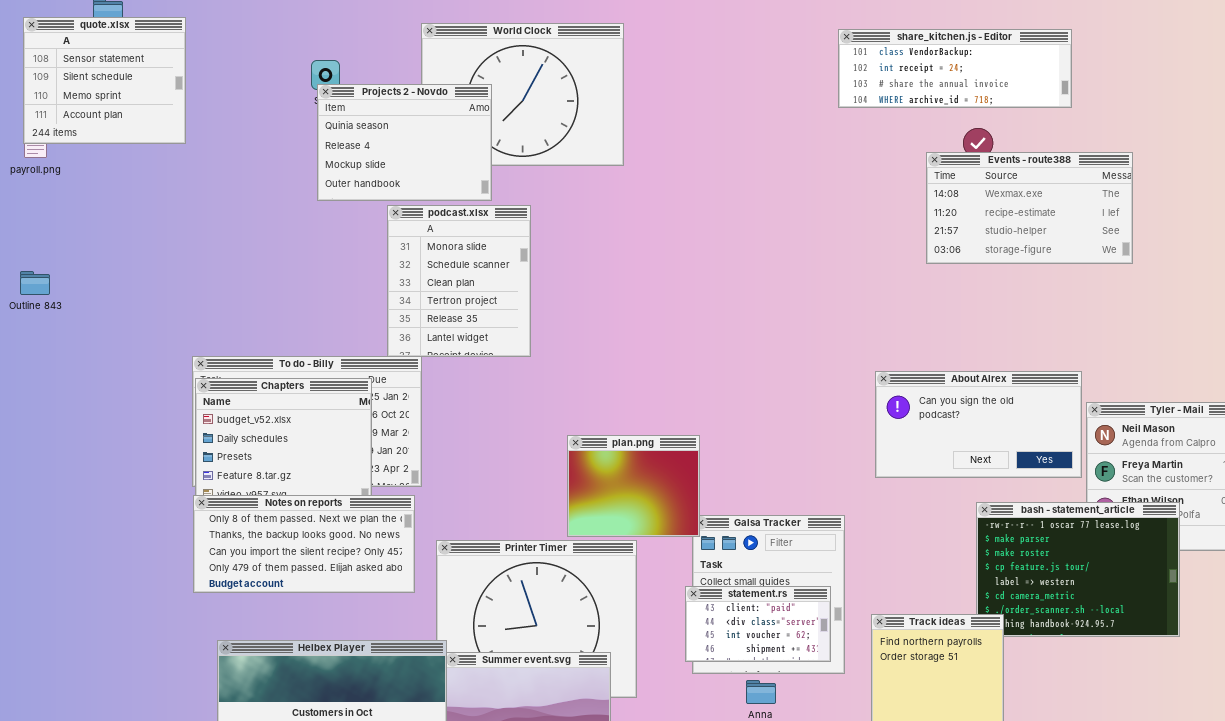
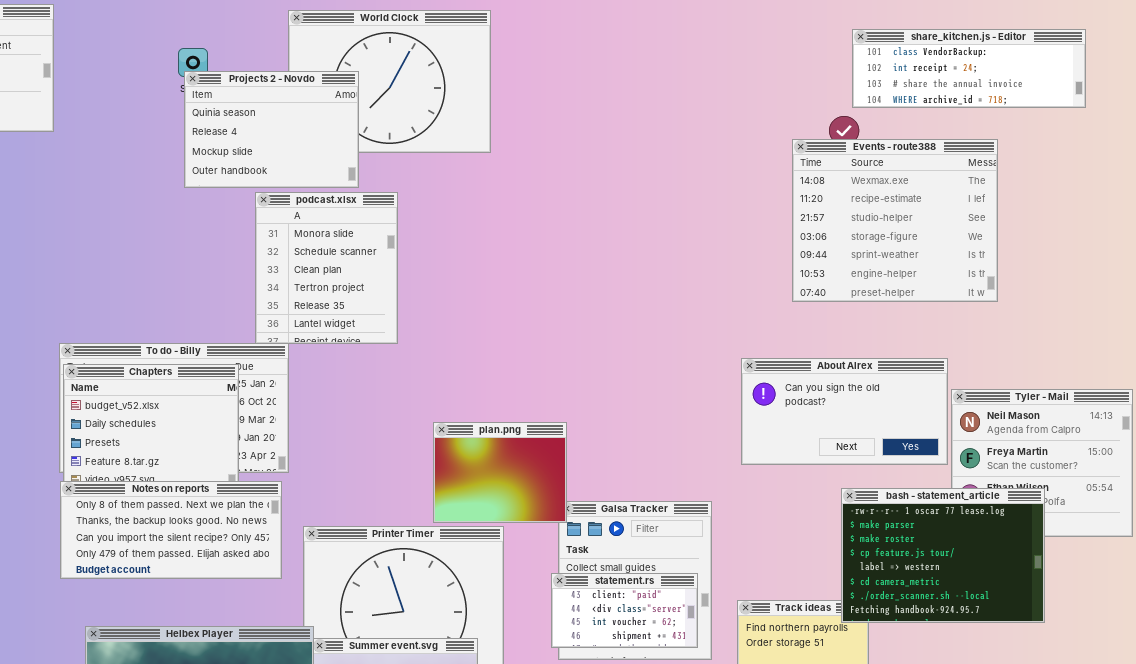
share_kitchen.js - Editor: [838,29,1072,108] -> [852,29,1086,108], moved
Events - route388: [926,152,1133,264] -> [792,139,998,302], resized
bash - statement_article: [976,502,1180,637] -> [841,488,1045,623], raised

